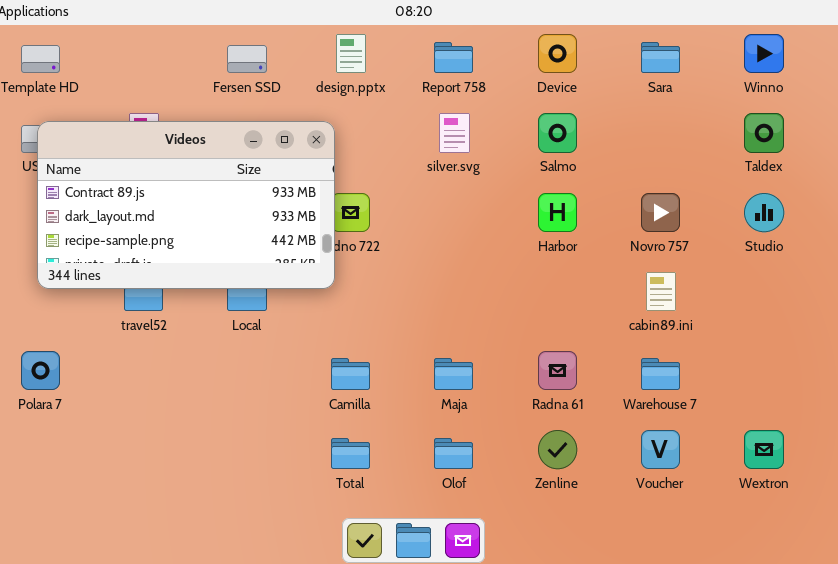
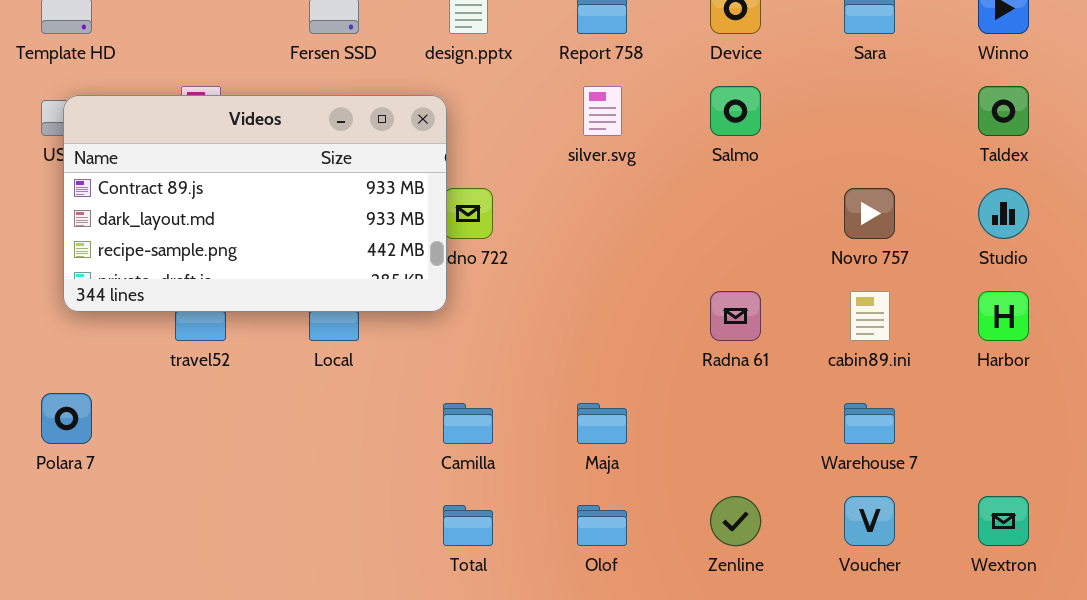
Harbor: [538,193,577,232] -> [978,291,1029,341], moved
Radna 61: [538,351,577,390] -> [710,291,761,341], moved

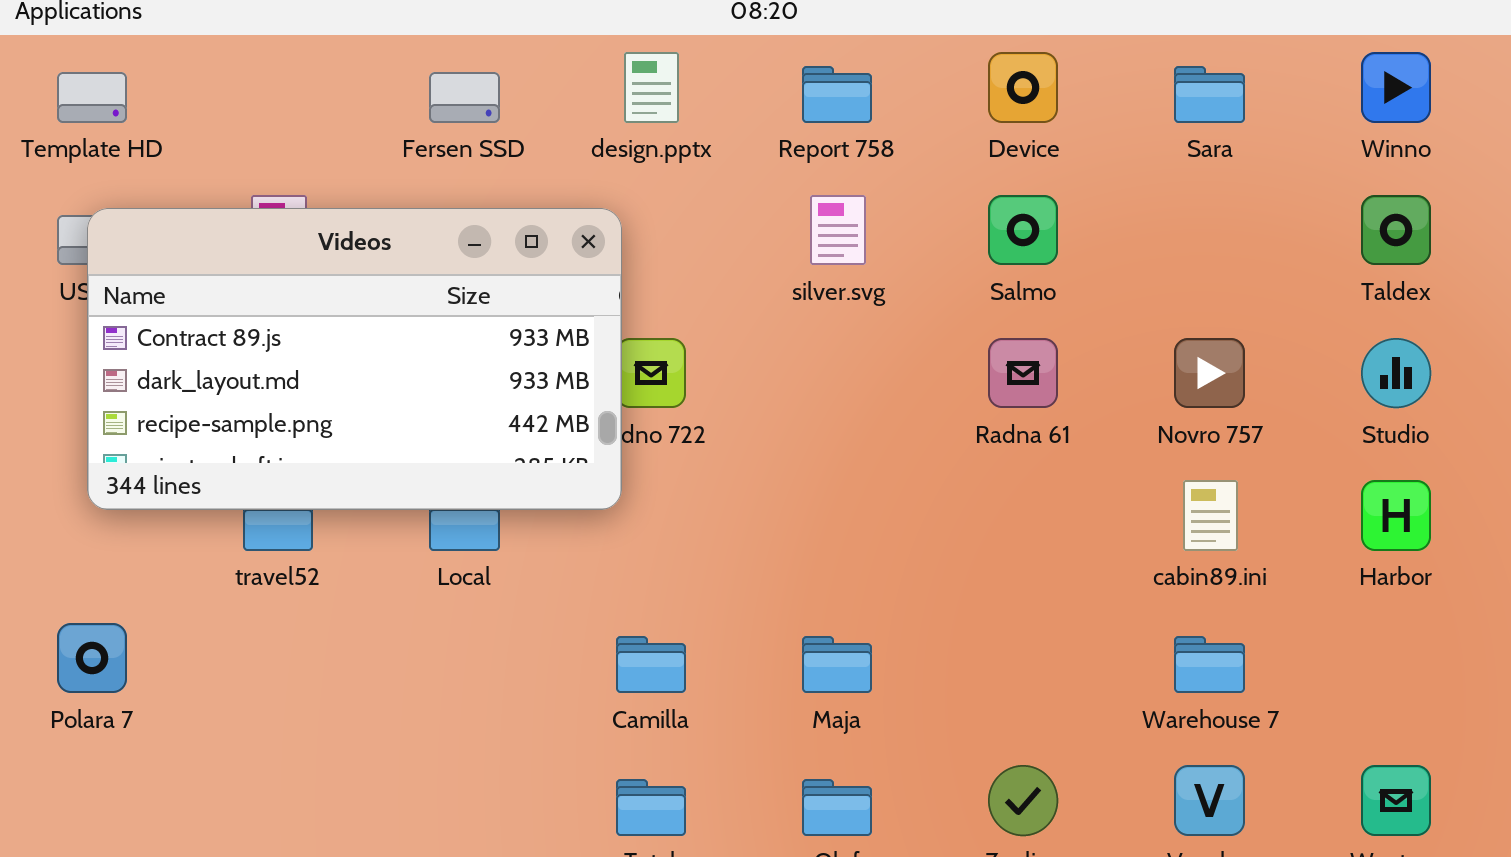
Radna 61: [710,291,761,341] -> [988,338,1058,408], moved

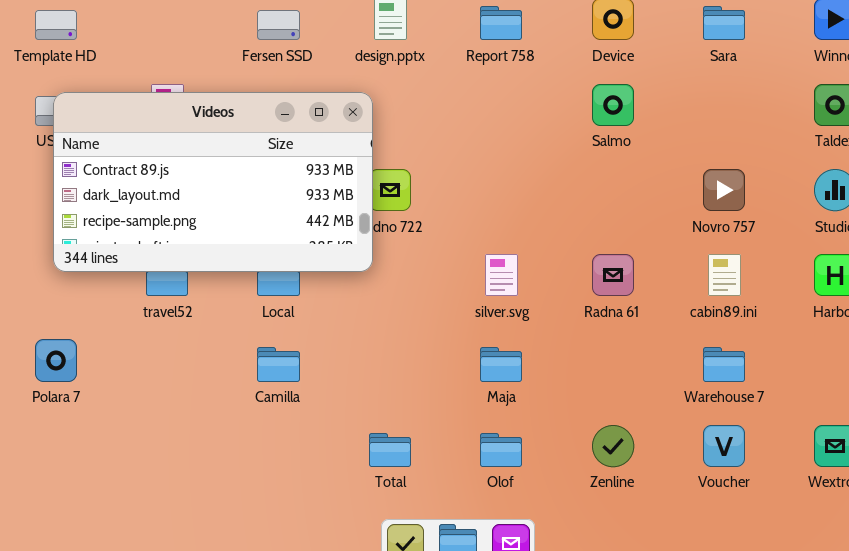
silver.svg: [810,195,866,265] -> [485,254,518,296], moved
Radna 61: [988,338,1058,408] -> [592,254,634,296], moved
Camilla: [616,636,686,693] -> [257,347,300,382], moved

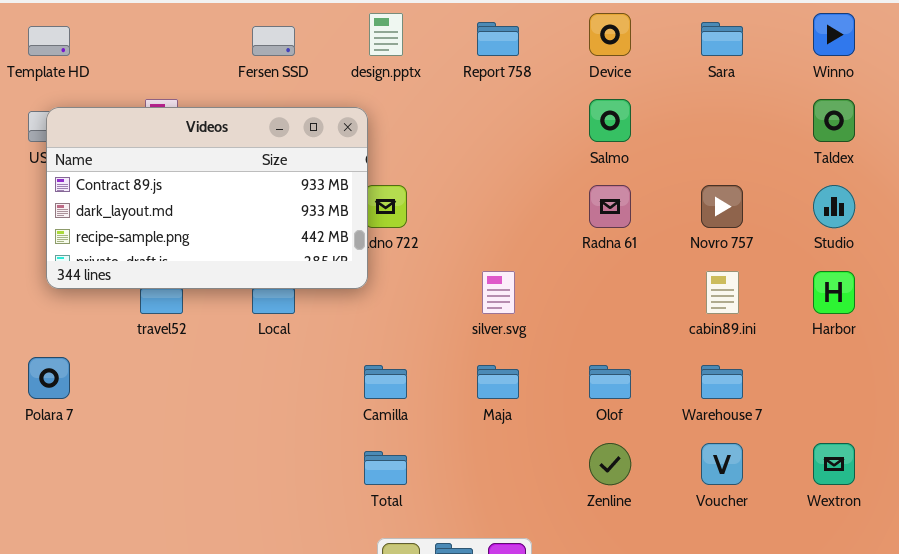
Radna 61: [592,254,634,296] -> [589,185,631,228], moved
Camilla: [257,347,300,382] -> [364,365,407,399], moved
Olof: [480,433,522,467] -> [589,365,631,399], moved

